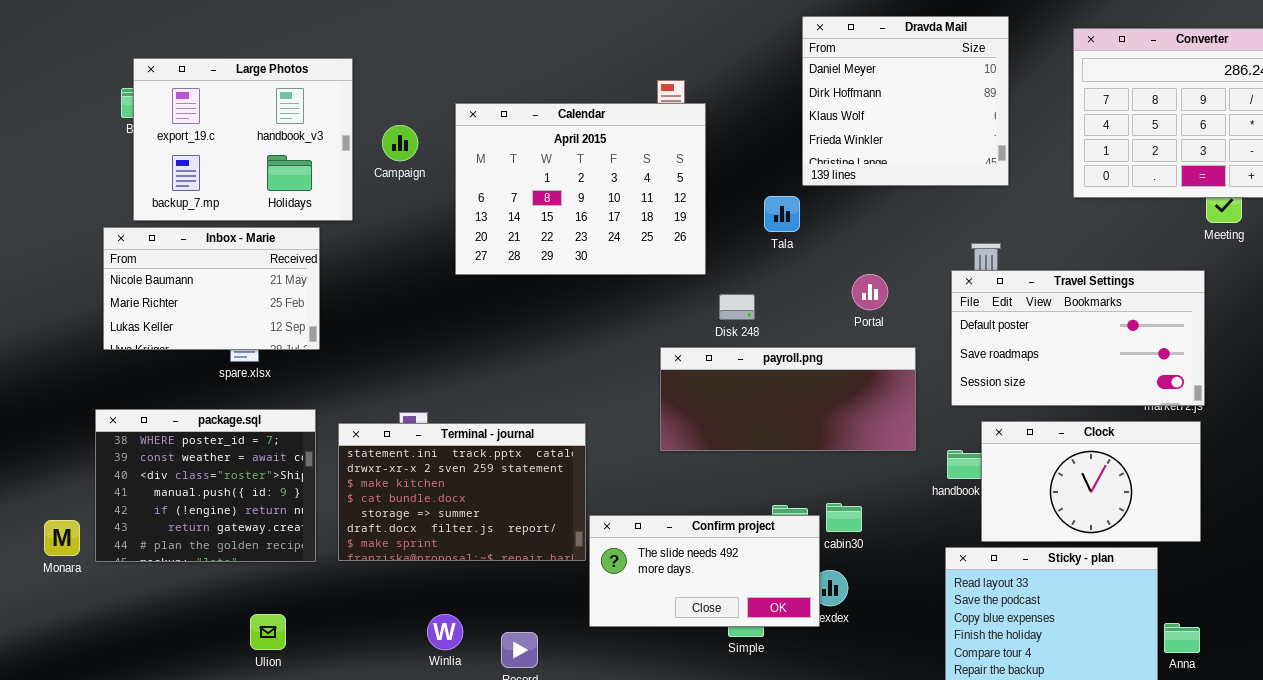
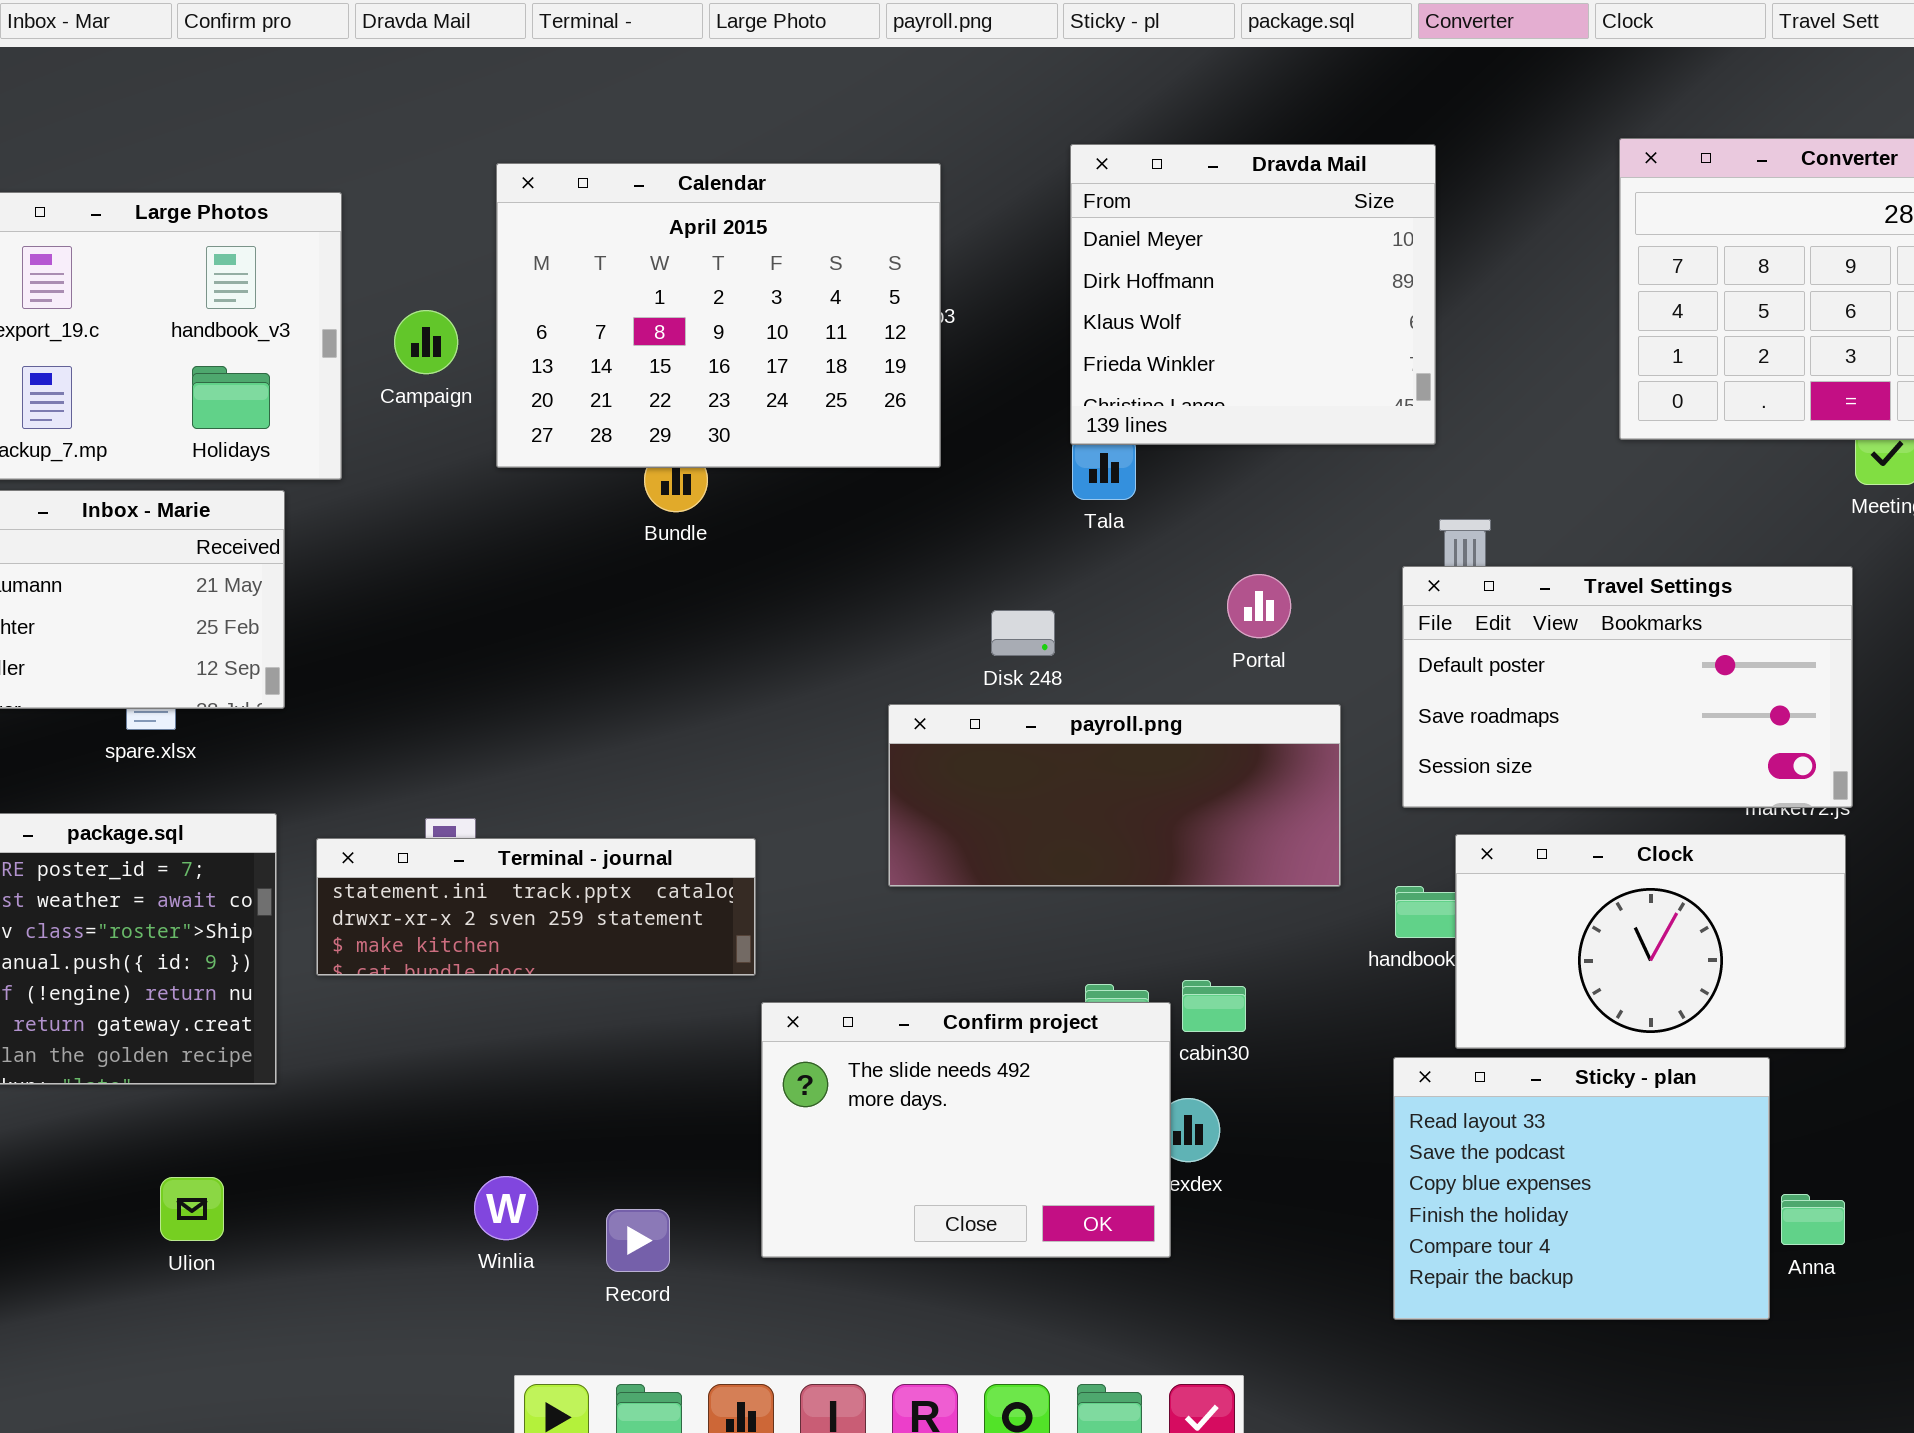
Dravda Mail: [802,16,1009,186] -> [1070,144,1436,445], moved
Calendar: [455,103,706,275] -> [496,163,941,468], moved
Terminal - journal: [338,423,586,561] -> [316,838,756,976], resized
Confirm project: [589,515,820,627] -> [761,1002,1171,1258], resized

